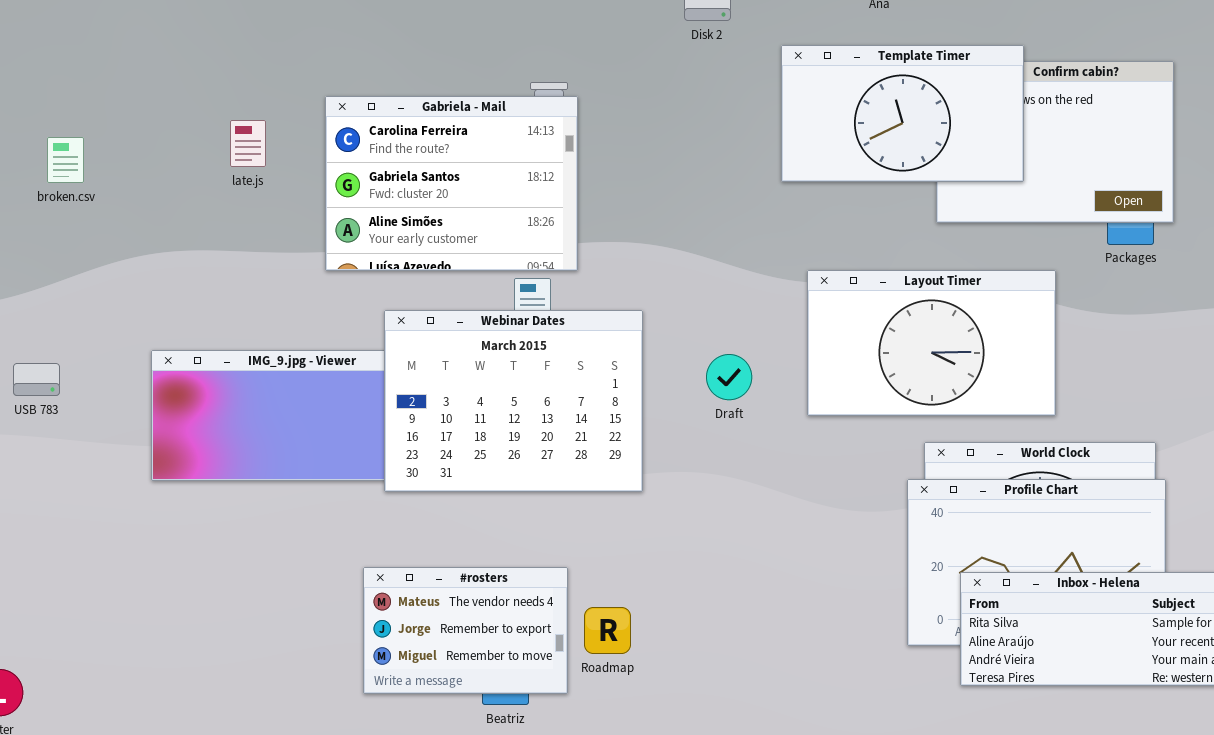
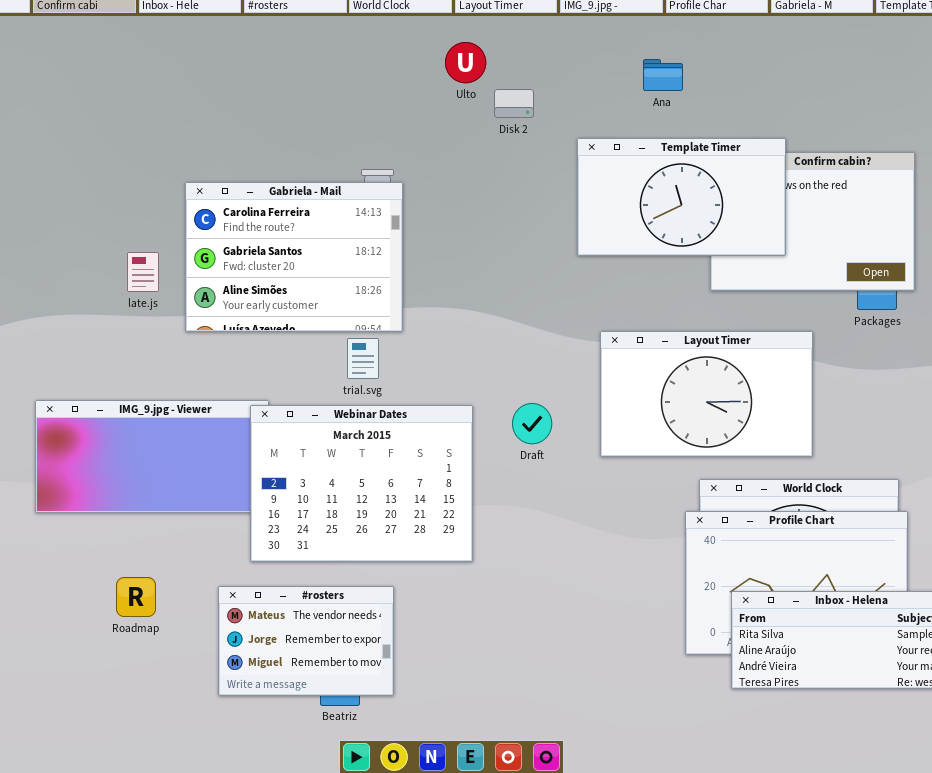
late.js: [230,120,266,167] -> [127,252,159,292], moved
Webinar Dates: [384,310,643,492] -> [250,405,473,562], moved
Roadmap: [584,607,631,654] -> [116,577,156,617], moved

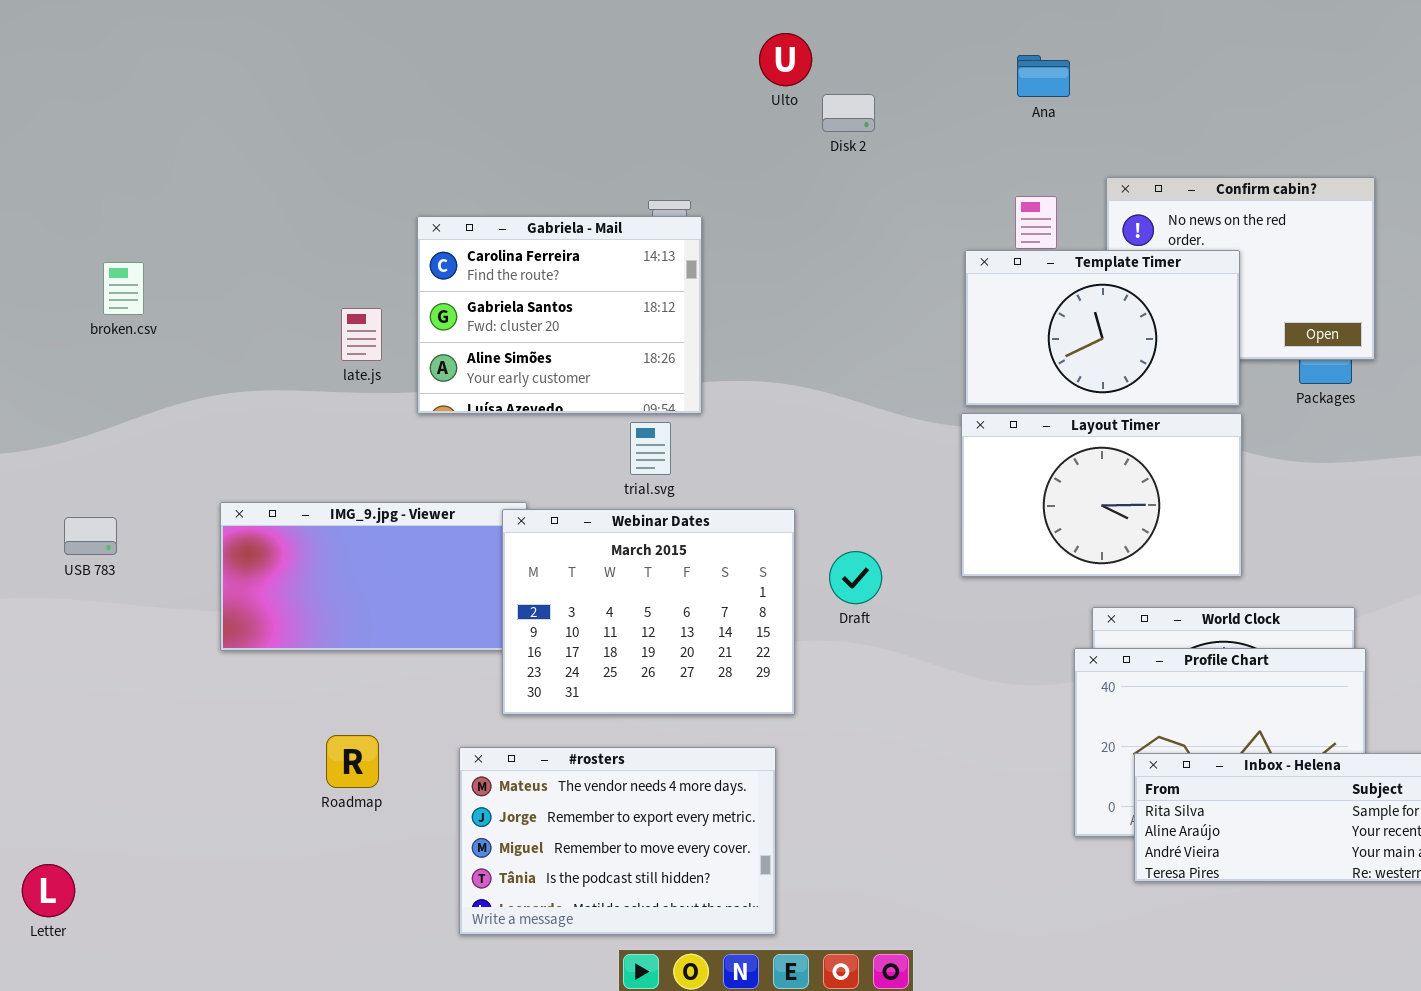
Template Timer: [577,138,786,256] -> [965,250,1240,406], moved
Draft: [512,403,552,444] -> [829,551,882,604], moved
#rosters: [218,586,394,696] -> [459,747,776,935], resized

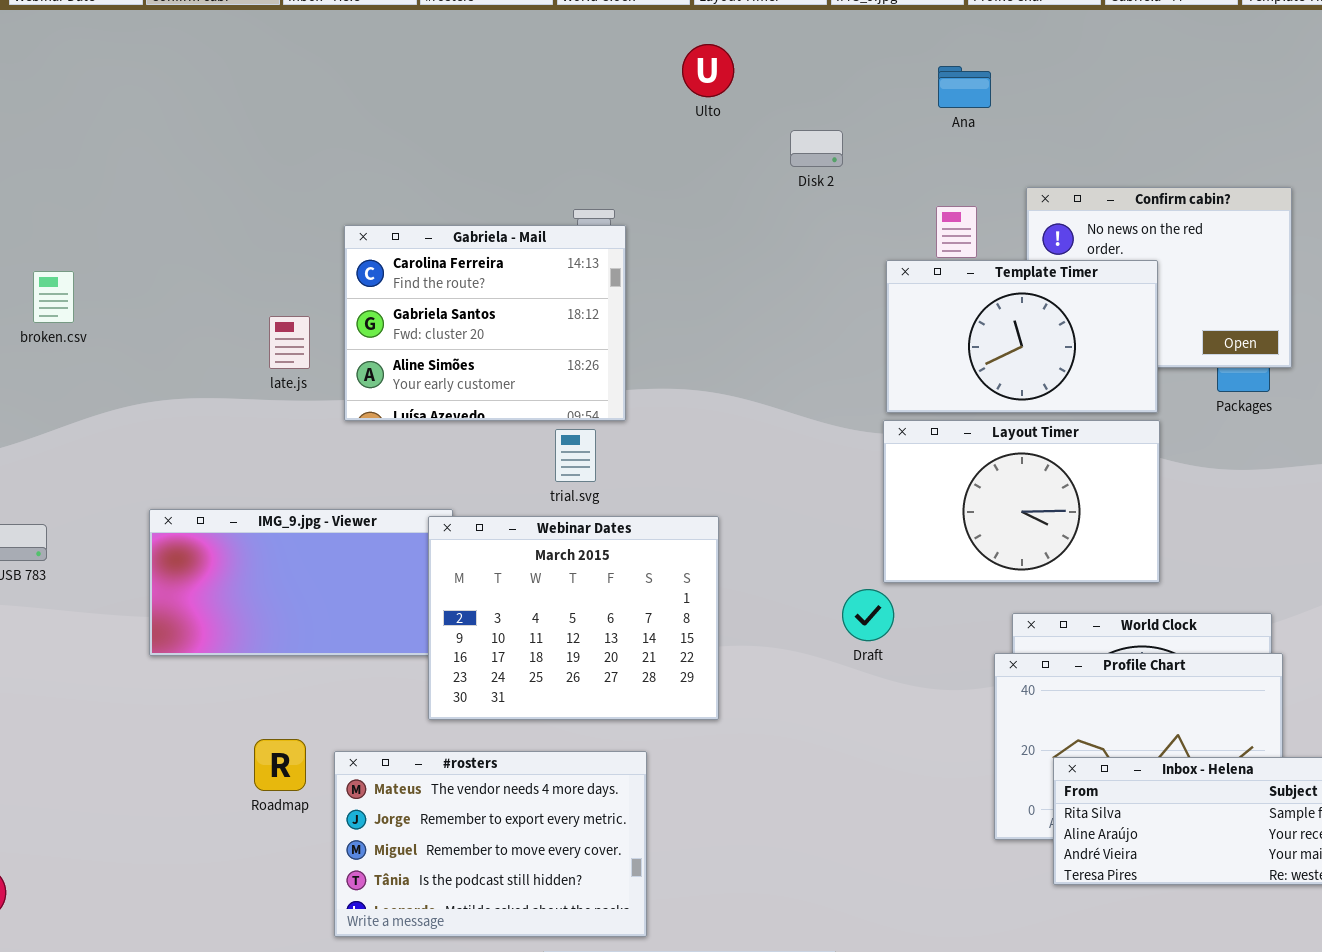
Disk 2: [822,94,875,132] -> [790,130,843,167], moved
Draft: [829,551,882,604] -> [842,589,894,641], moved
#rosters: [459,747,776,935] -> [334,751,647,937], moved

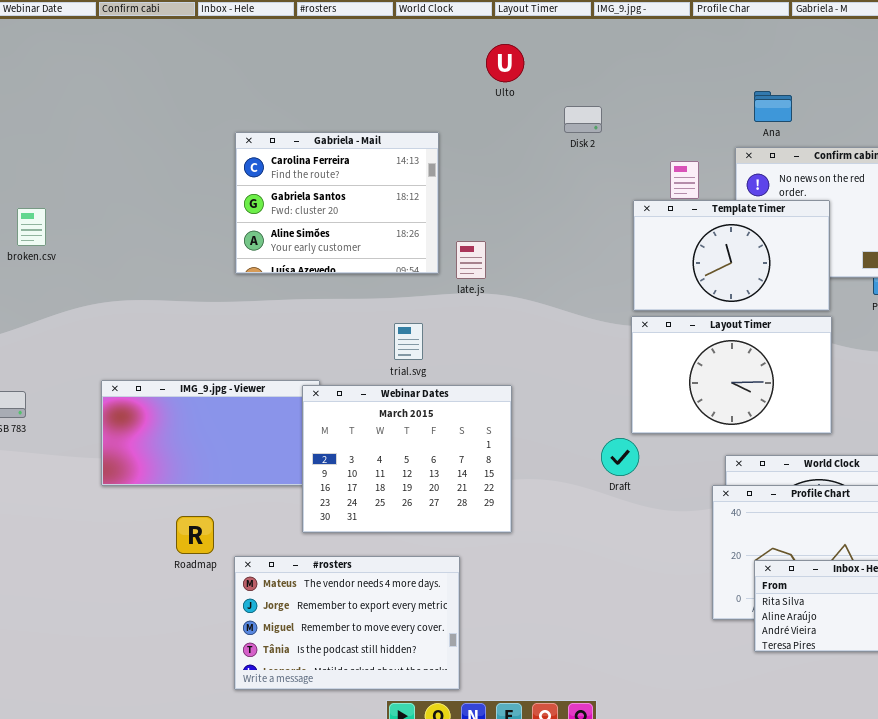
Ana: [938,66,991,108] -> [754,91,792,122], moved
Gabriela - Mail: [344,225,626,421] -> [235,132,439,274], moved
late.js: [269,316,310,369] -> [456,241,486,279], moved
Roadmap: [254,739,306,791] -> [176,516,214,554], moved

